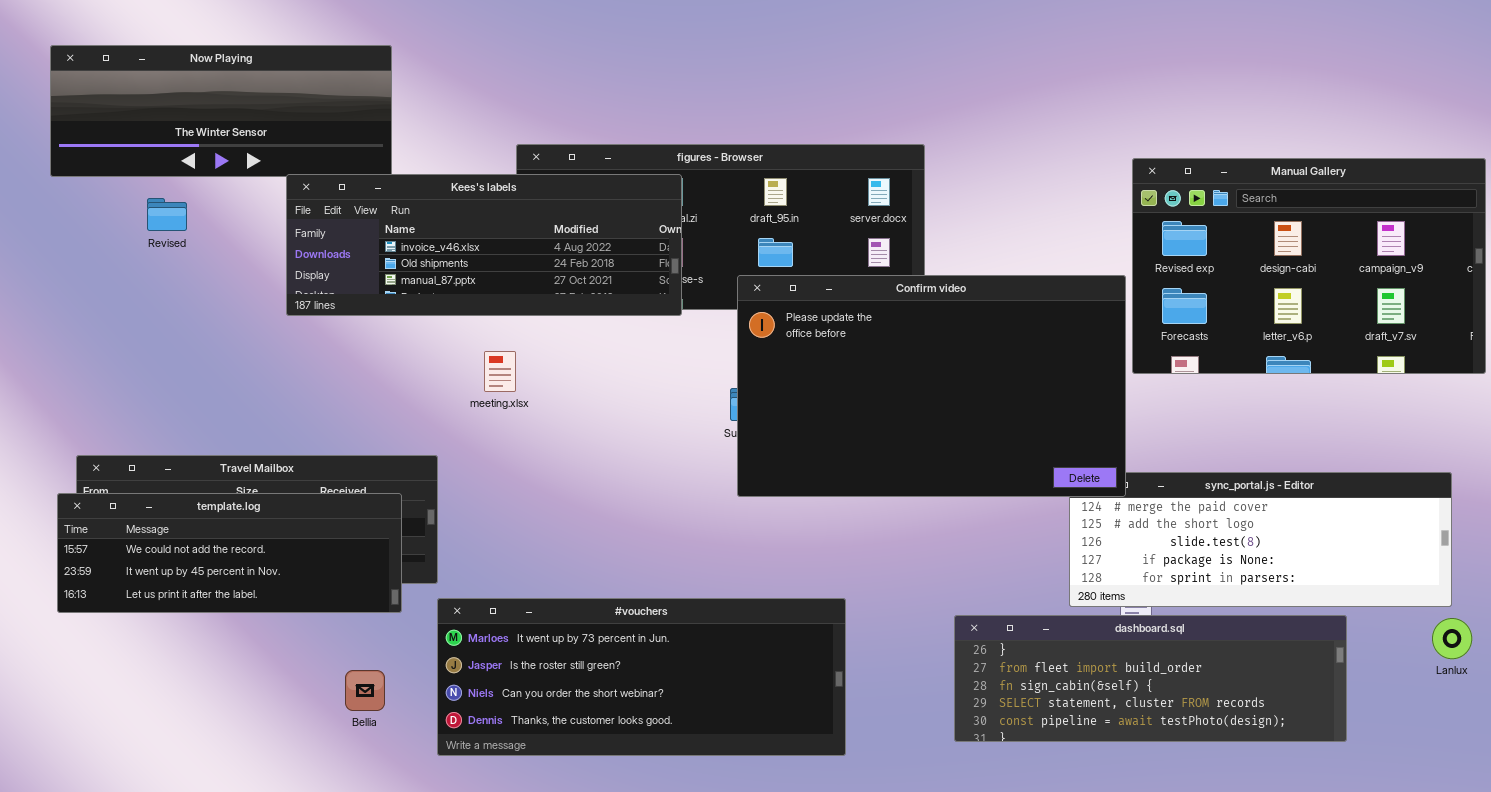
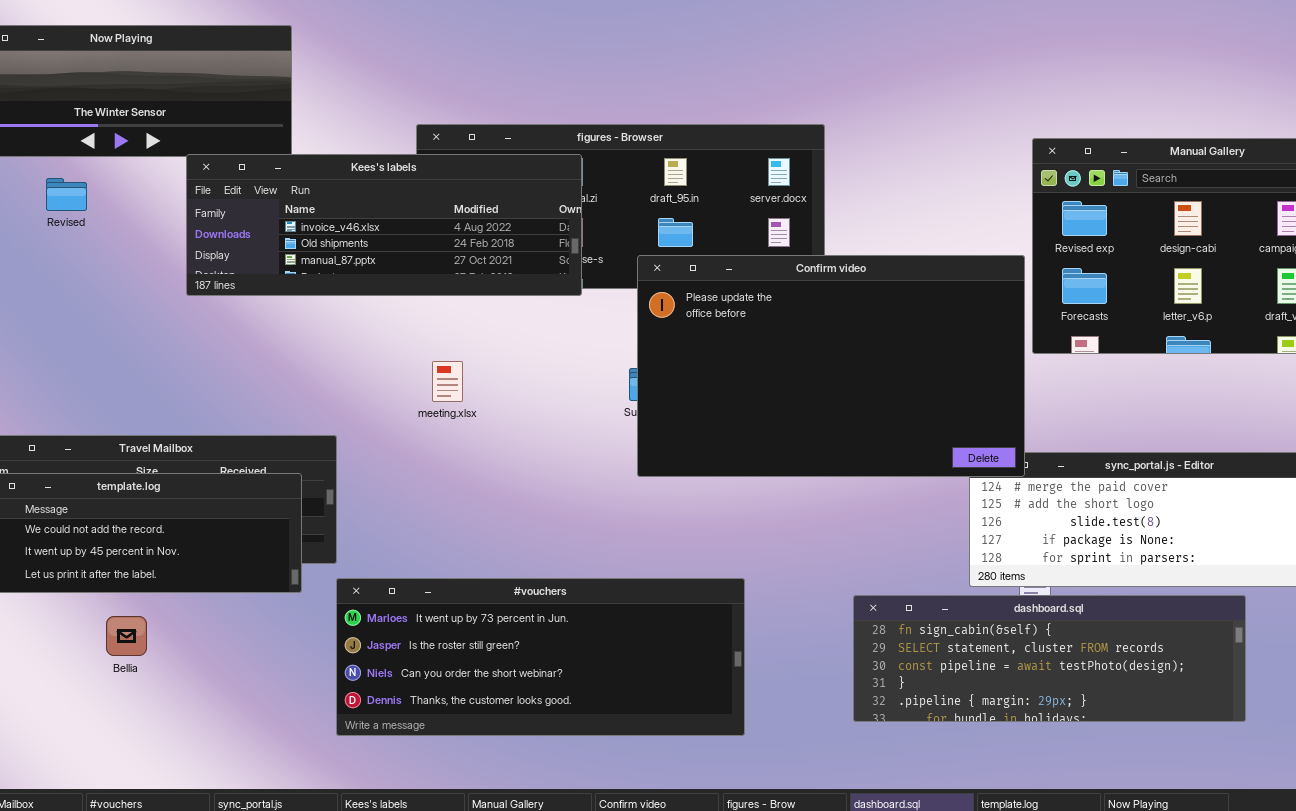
meeting.xlsx: [484,351,516,392] -> [432,361,463,402], moved
dashboard.sql: [954,615,1347,742] -> [853,595,1246,722], scrolled down 2 rows
Bellia: [345,670,385,711] -> [106,616,147,656], moved

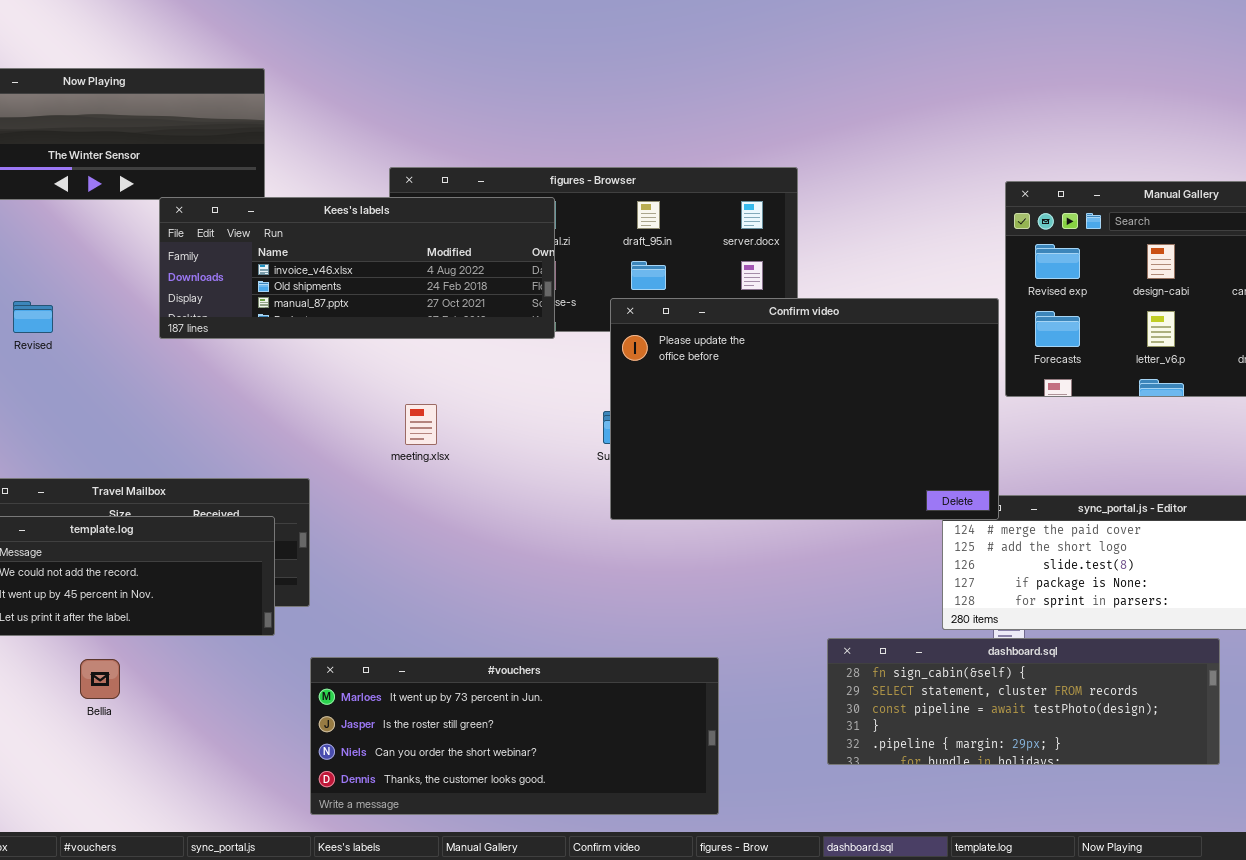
Revised: [46,178,87,211] -> [13,301,53,333], moved
#vouchers: [336,578,745,736] -> [310,657,719,815], moved

